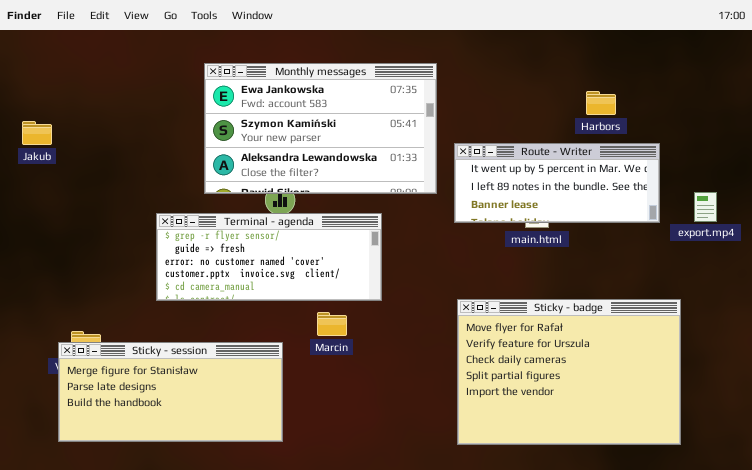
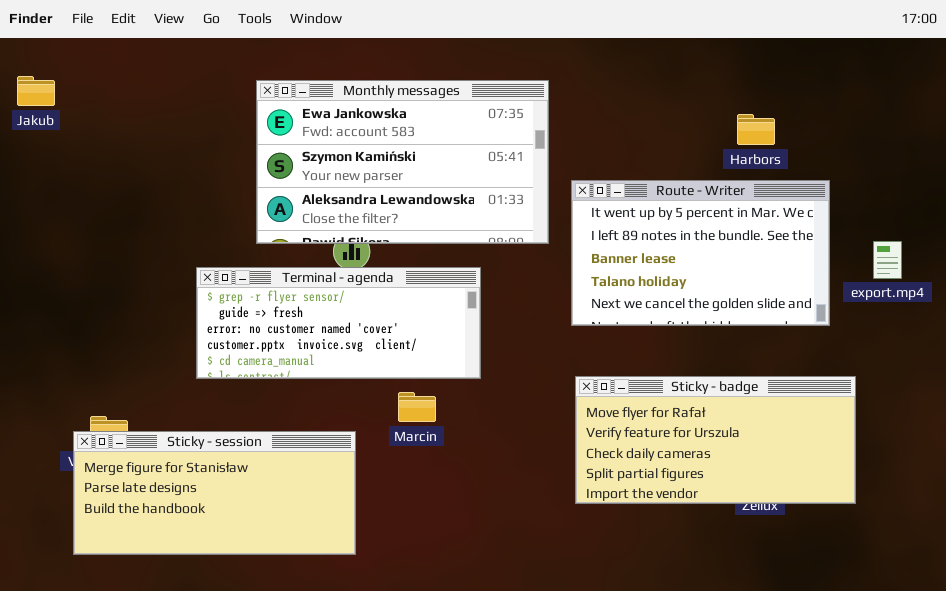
Jakub: [22,121,52,145] -> [17,76,55,106], moved
Route - Writer: [454,143,660,223] -> [571,180,830,326], resized
Sticky - badge: [457,299,681,445] -> [575,376,856,504], resized

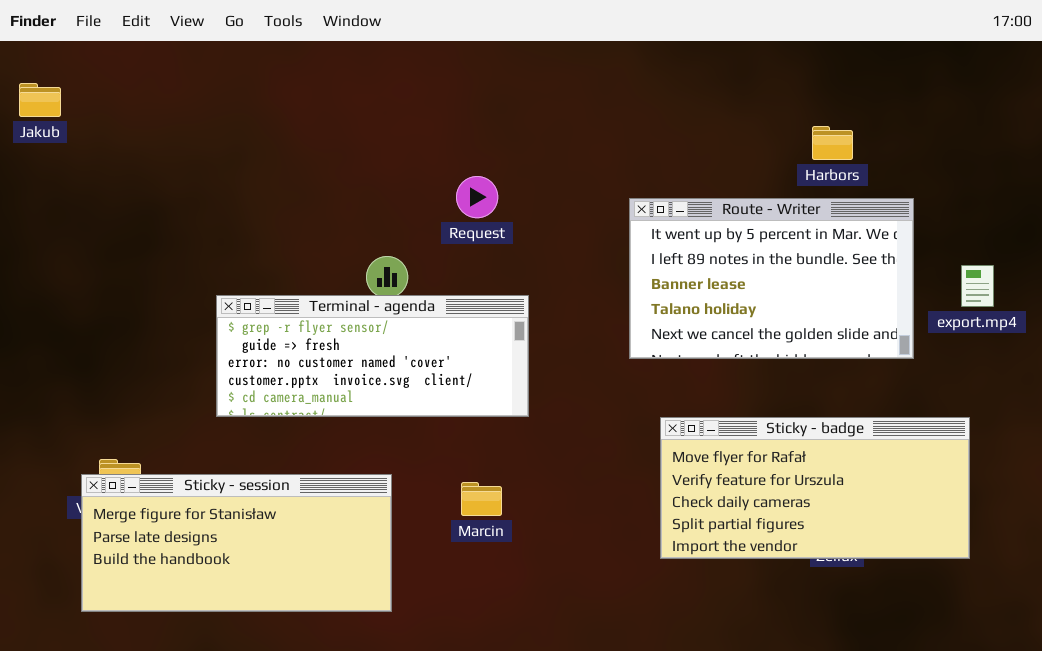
Monthly messages: [256,80,549,244] -> none, closed
Sticky - badge: [575,376,856,504] -> [660,417,970,559], moved
Marcin: [398,392,436,422] -> [461,482,502,516], moved

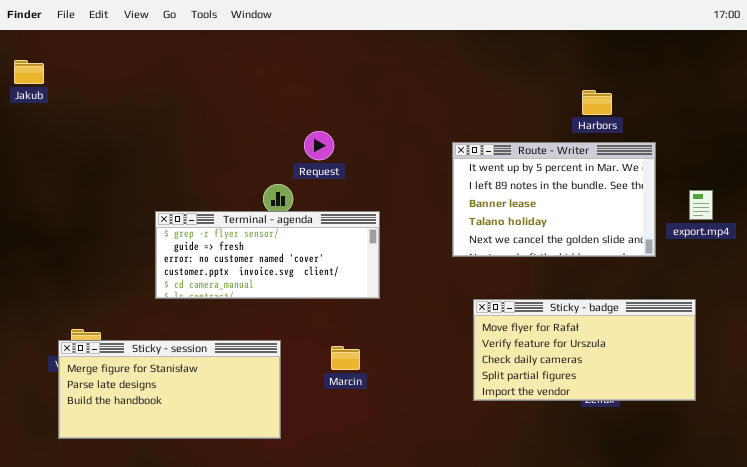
Request: [456,176,498,218] -> [304,131,334,160], moved

